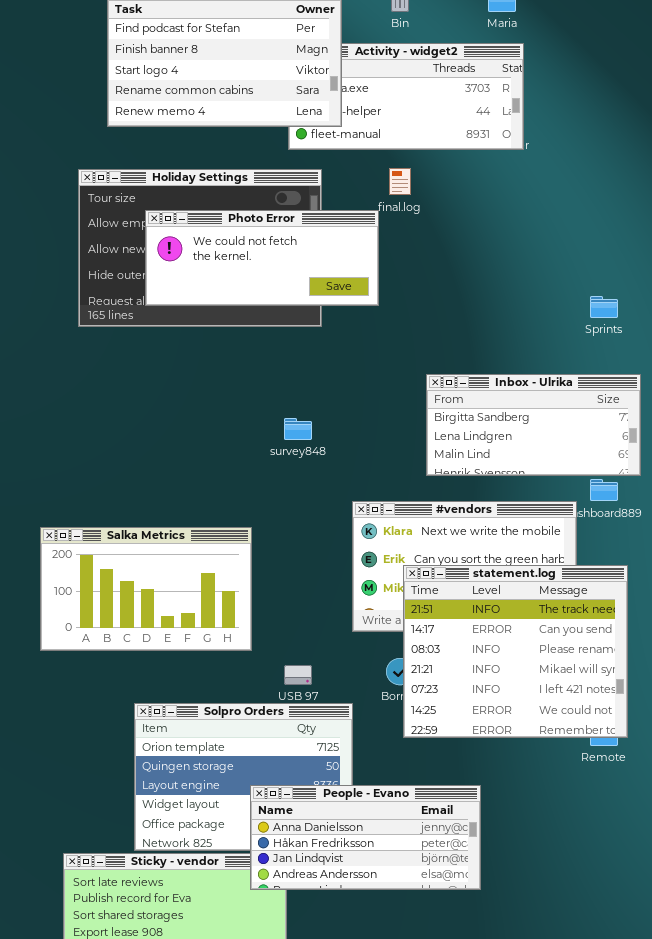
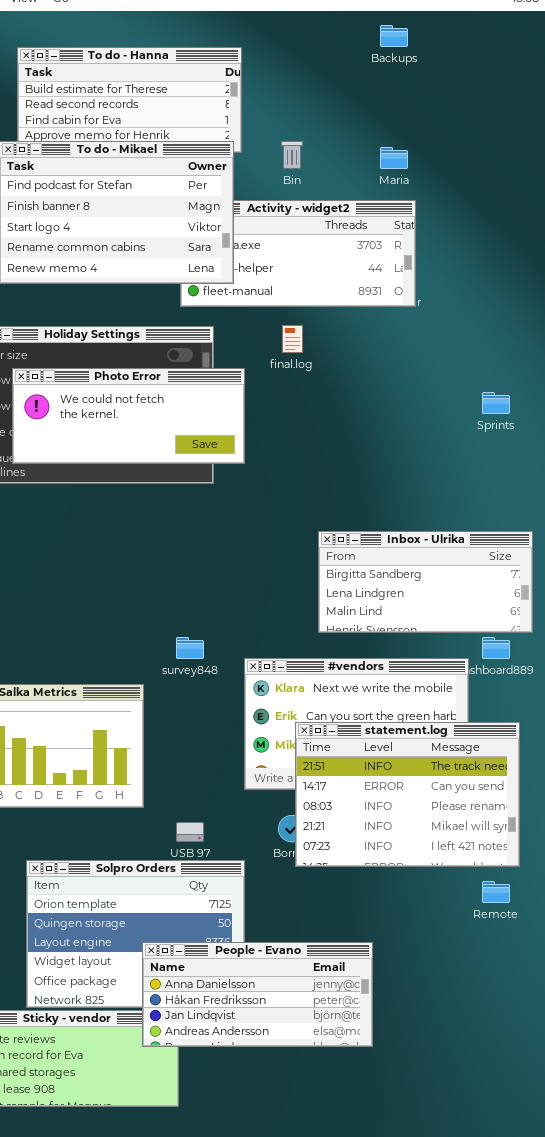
Photo Error: [145,210,379,306] -> [12,368,245,464], moved
Sprints: [590,296,618,318] -> [482,392,510,414], moved
survey848: [284,418,312,440] -> [176,637,204,659], moved
statement.log: [403,565,628,738] -> [295,722,520,867], resized

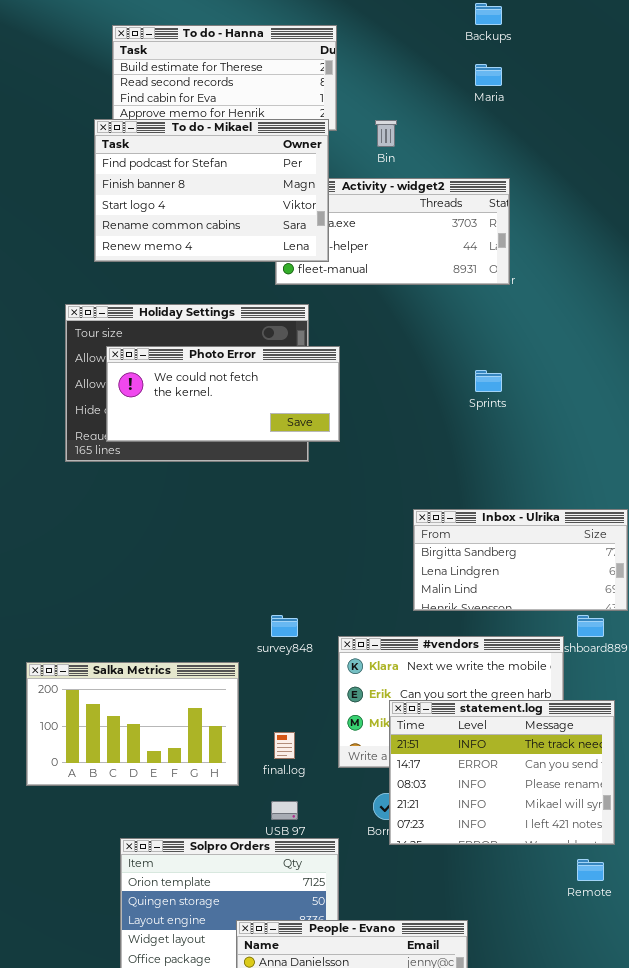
Maria: [380,147,408,169] -> [475,64,502,86], moved
final.log: [282,325,303,353] -> [274,732,295,759], moved
Sprints: [482,392,510,414] -> [475,370,502,392], moved

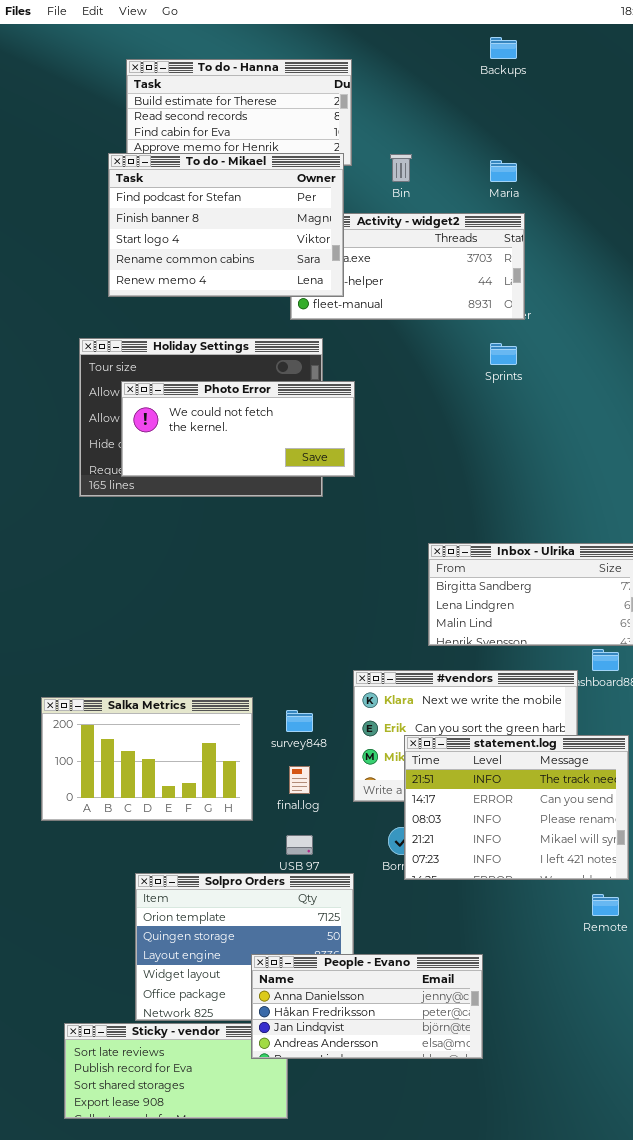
Maria: [475,64,502,86] -> [490,160,517,182], moved
Sprints: [475,370,502,392] -> [490,343,517,365], moved
survey848: [271,615,298,637] -> [286,710,313,732], moved

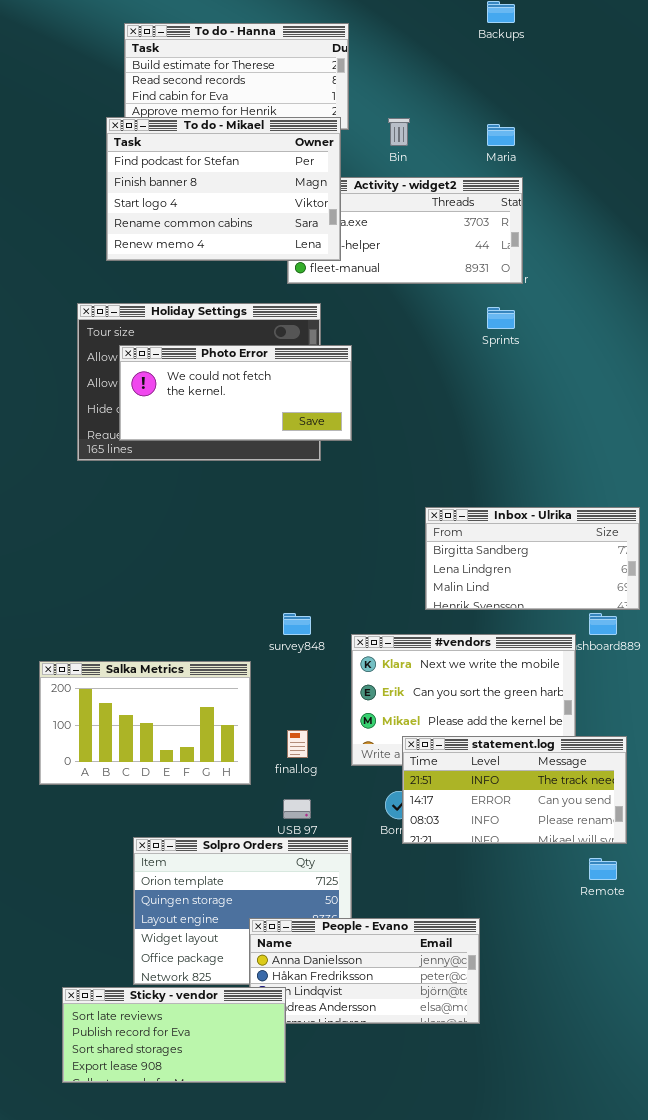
survey848: [286,710,313,732] -> [283,613,311,635], moved
statement.log: [404,735,629,880] -> [402,736,627,844], resized
Sticky - vendor: [64,1023,288,1119] -> [62,987,286,1083], raised

